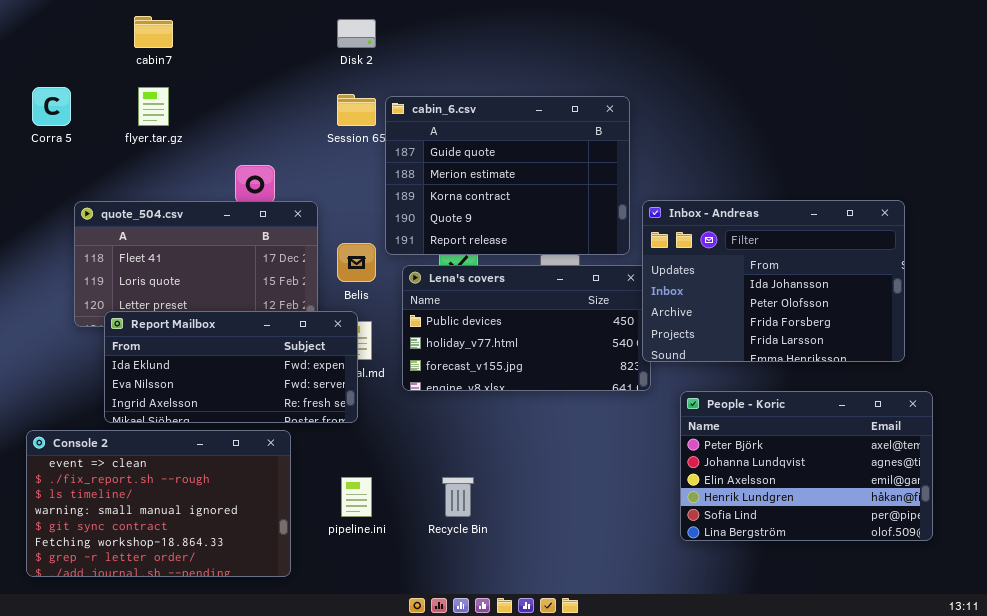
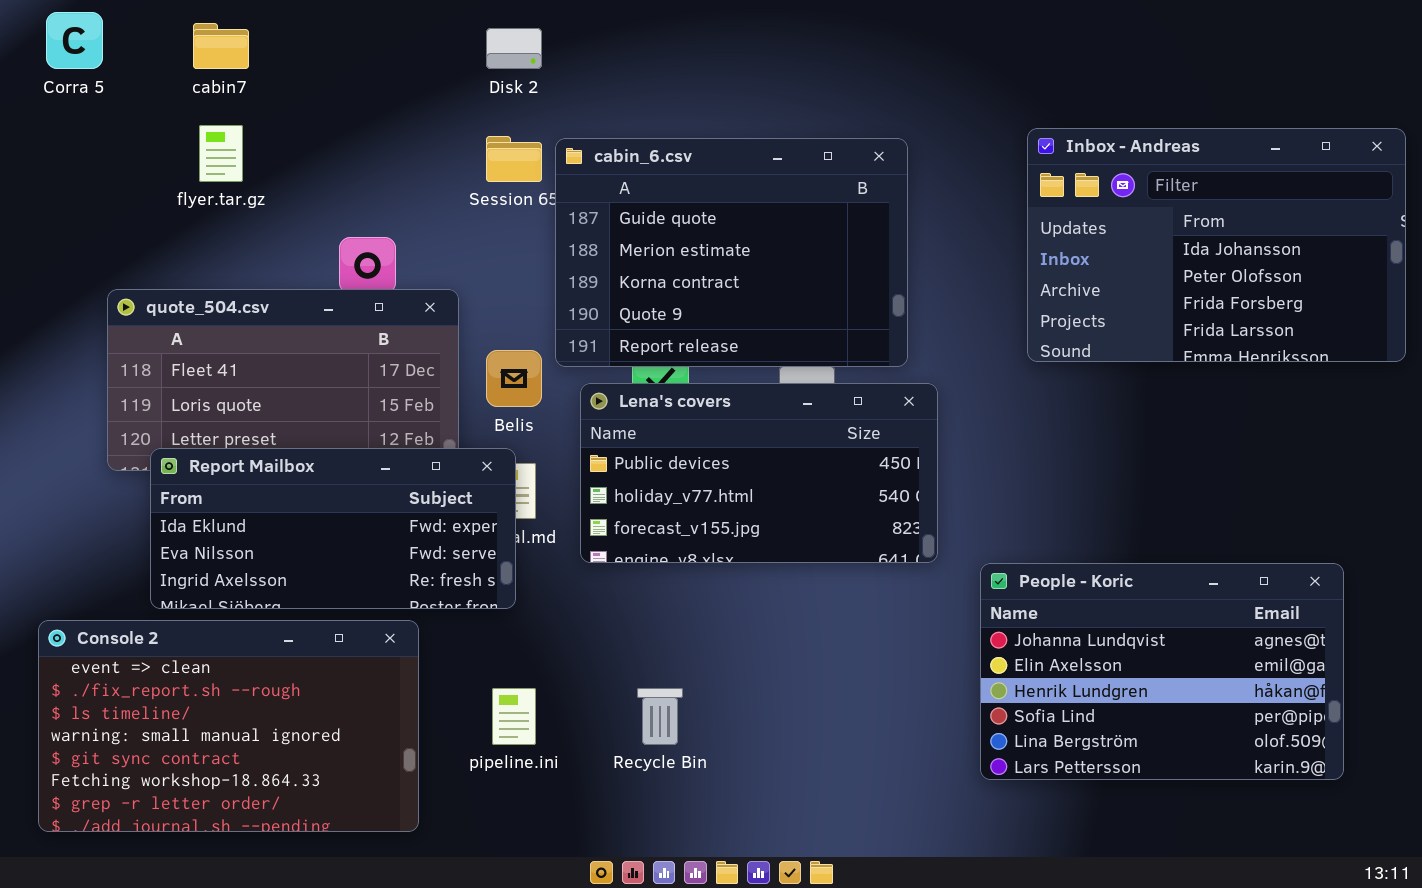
Corra 5: [32,87,71,126] -> [46,12,103,69], moved
Inbox - Andreas: [642,200,905,362] -> [1027,128,1406,362], moved
People - Koric: [680,391,933,541] -> [980,563,1344,780], scrolled down 1 row

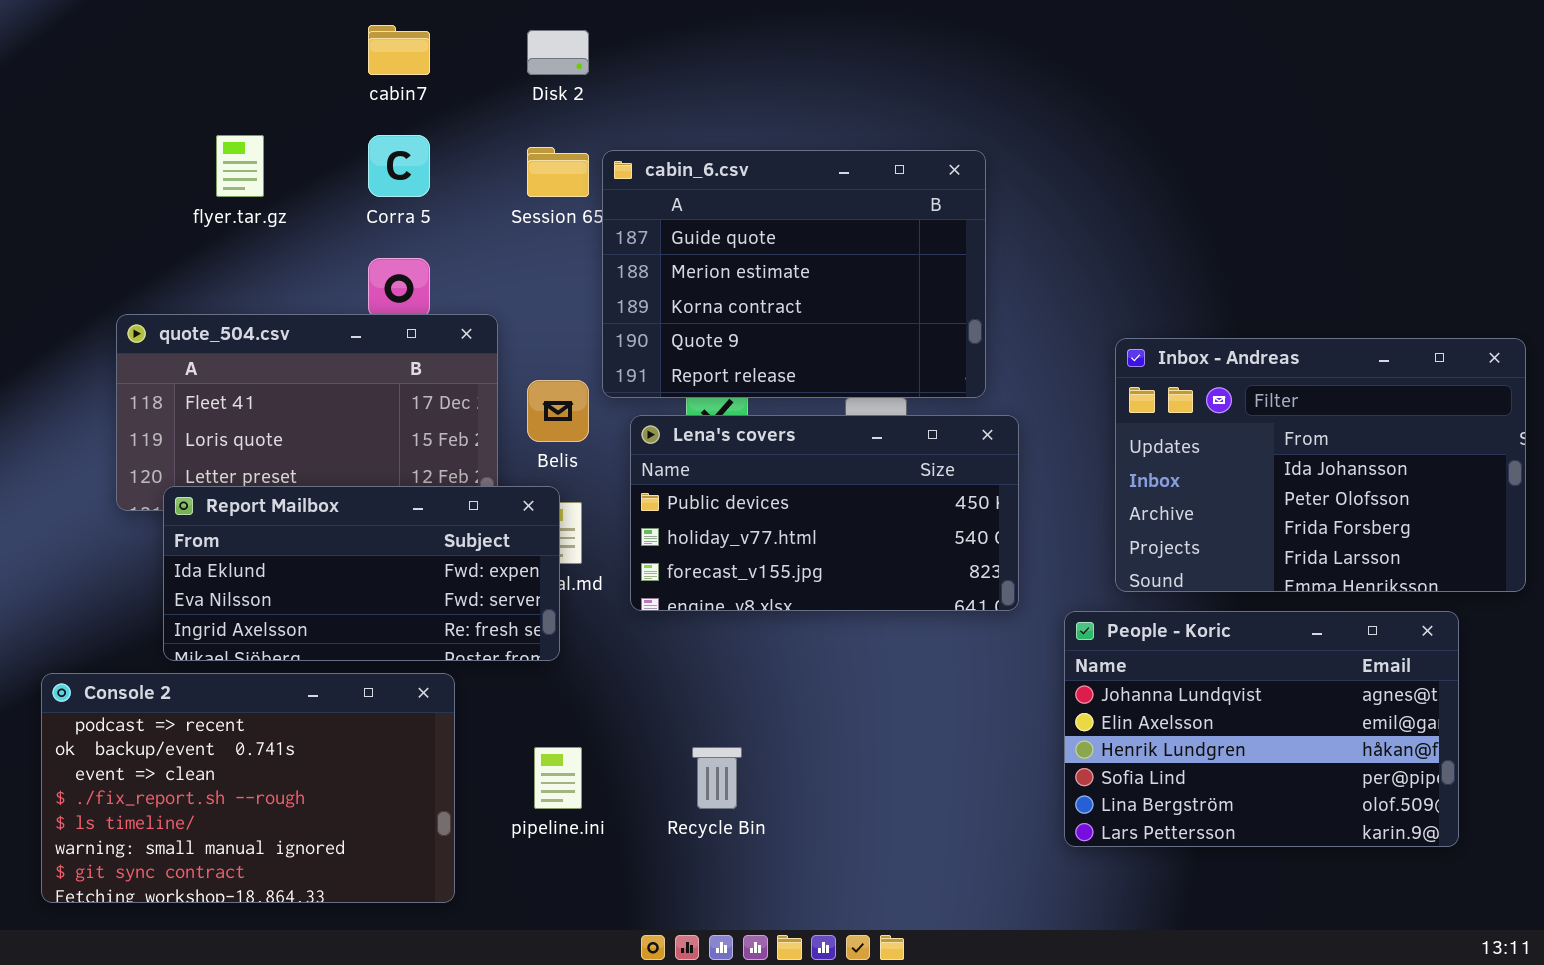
Corra 5: [46,12,103,69] -> [368,135,430,197], moved
cabin7: [193,23,249,69] -> [368,25,430,75], moved
Inbox - Andreas: [1027,128,1406,362] -> [1115,338,1526,592], moved
Console 2: [38,620,419,832] -> [41,673,455,903], scrolled up 2 rows

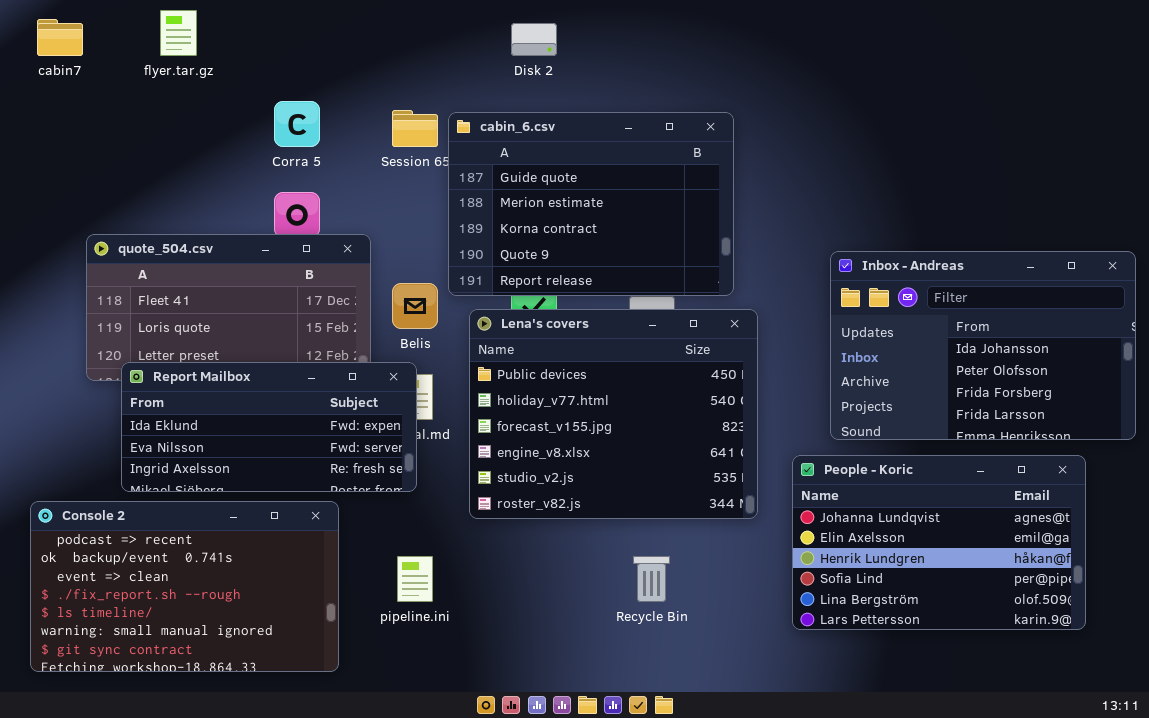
cabin7: [368,25,430,75] -> [37,19,83,56], moved
Disk 2: [527,30,589,75] -> [511,23,557,56], moved
flyer.tar.gz: [216,135,264,197] -> [160,10,197,56], moved
Lena's covers: [630,415,1019,611] -> [469,309,758,519], resized
Recycle Bin: [692,747,742,809] -> [633,556,670,602], moved

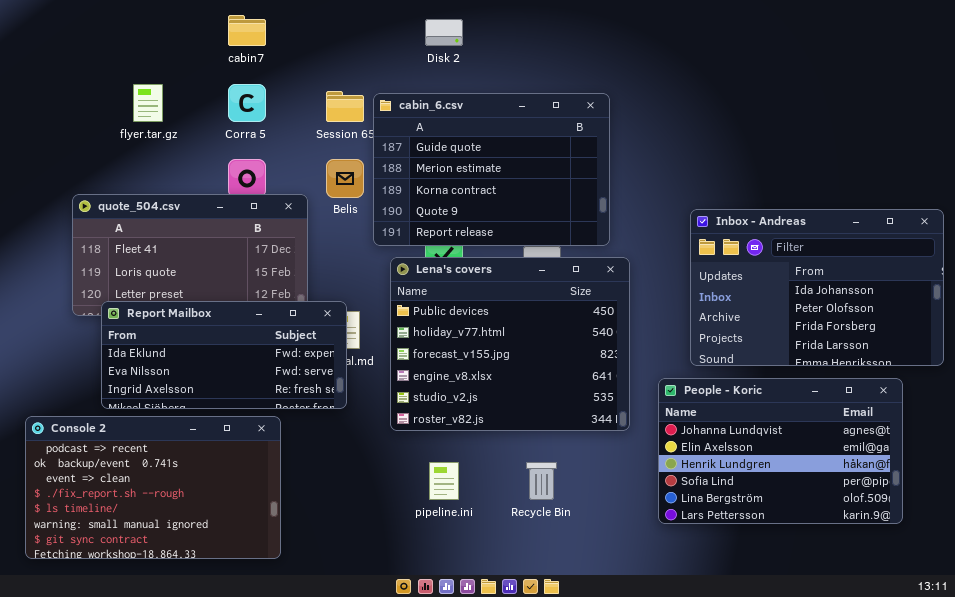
flyer.tar.gz: [160,10,197,56] -> [133,84,163,122], moved
cabin7: [37,19,83,56] -> [228,15,266,46], moved
Belis: [392,283,438,329] -> [326,159,364,198], moved
pipeline.ini: [397,556,433,602] -> [429,462,459,500], moved

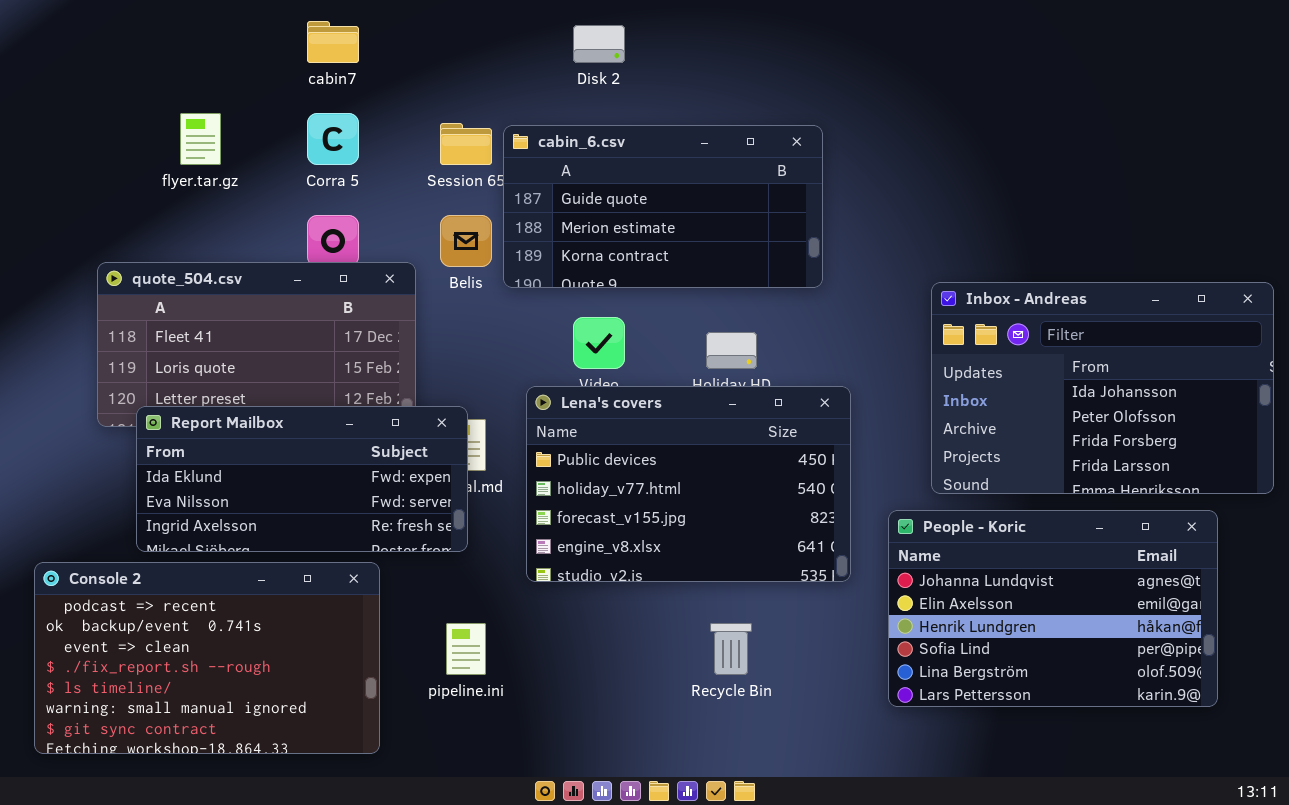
cabin_6.csv: [373,93,610,246] -> [503,125,823,288], resized
Lena's covers: [390,257,630,431] -> [526,386,851,582], resized
pipeline.ini: [429,462,459,500] -> [446,623,486,675], moved

